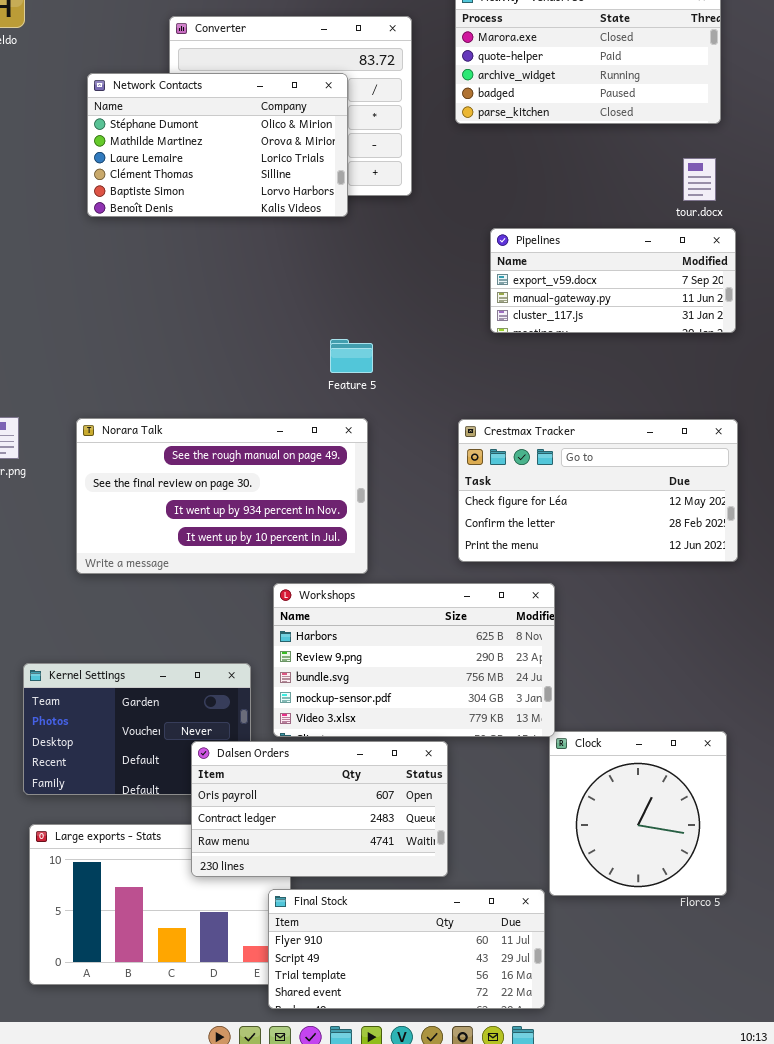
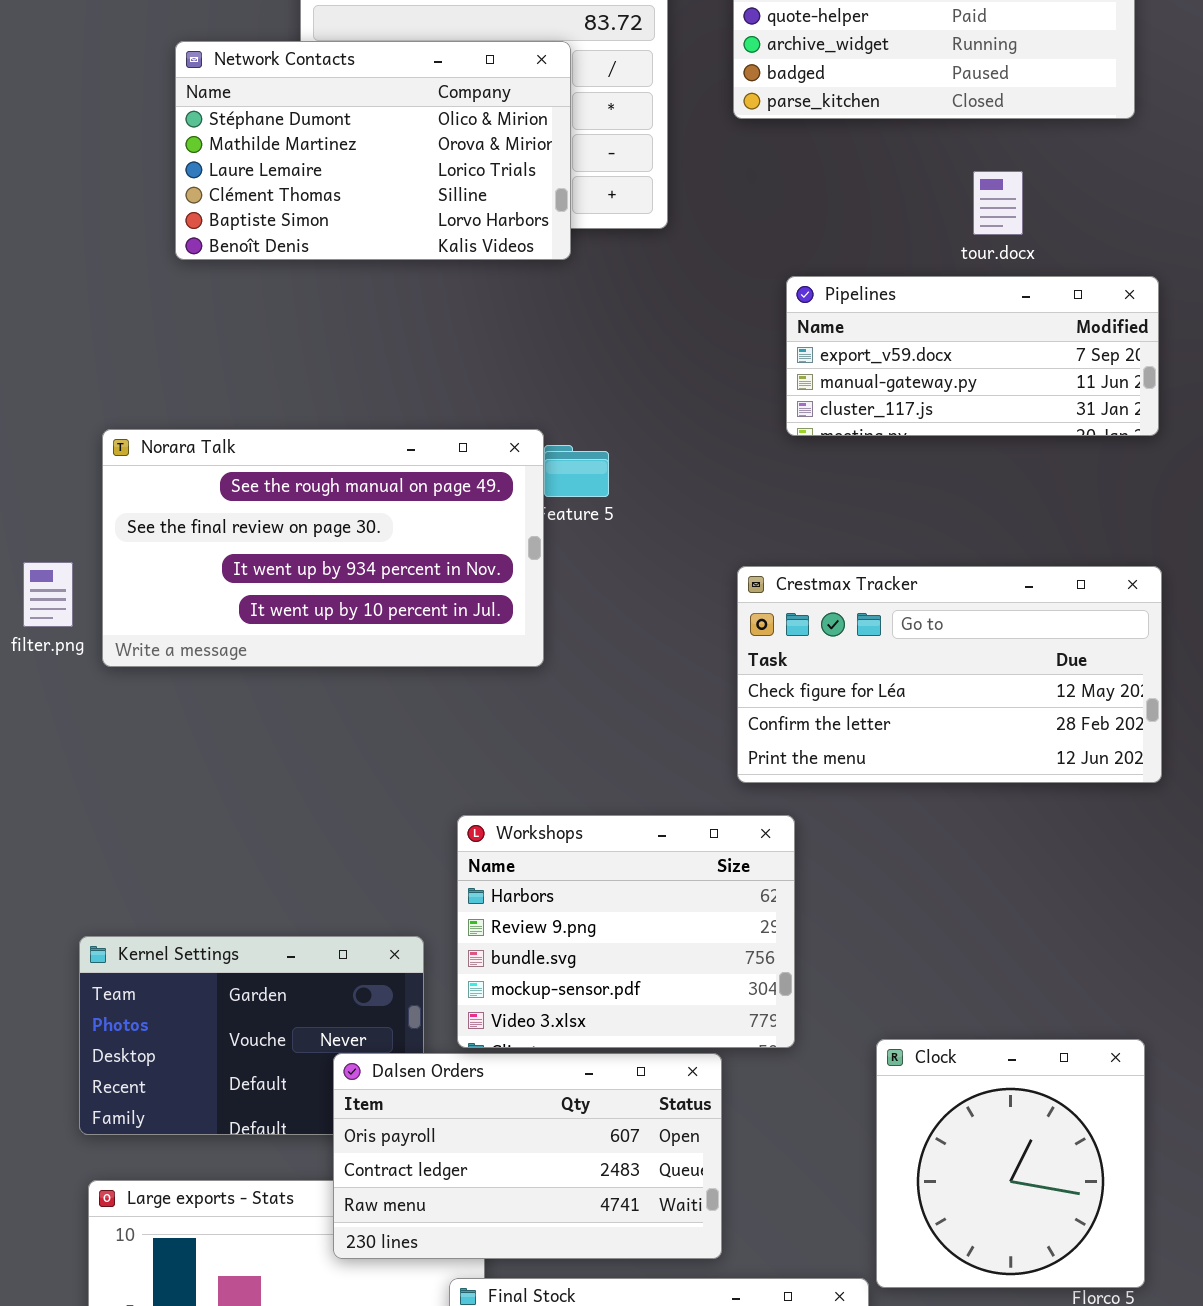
tour.docx: [683,158,716,201] -> [973,171,1023,235], moved
Norara Talk: [76,418,368,574] -> [102,429,544,667], moved
Workshops: [273,583,555,737] -> [457,815,795,1048], resized

